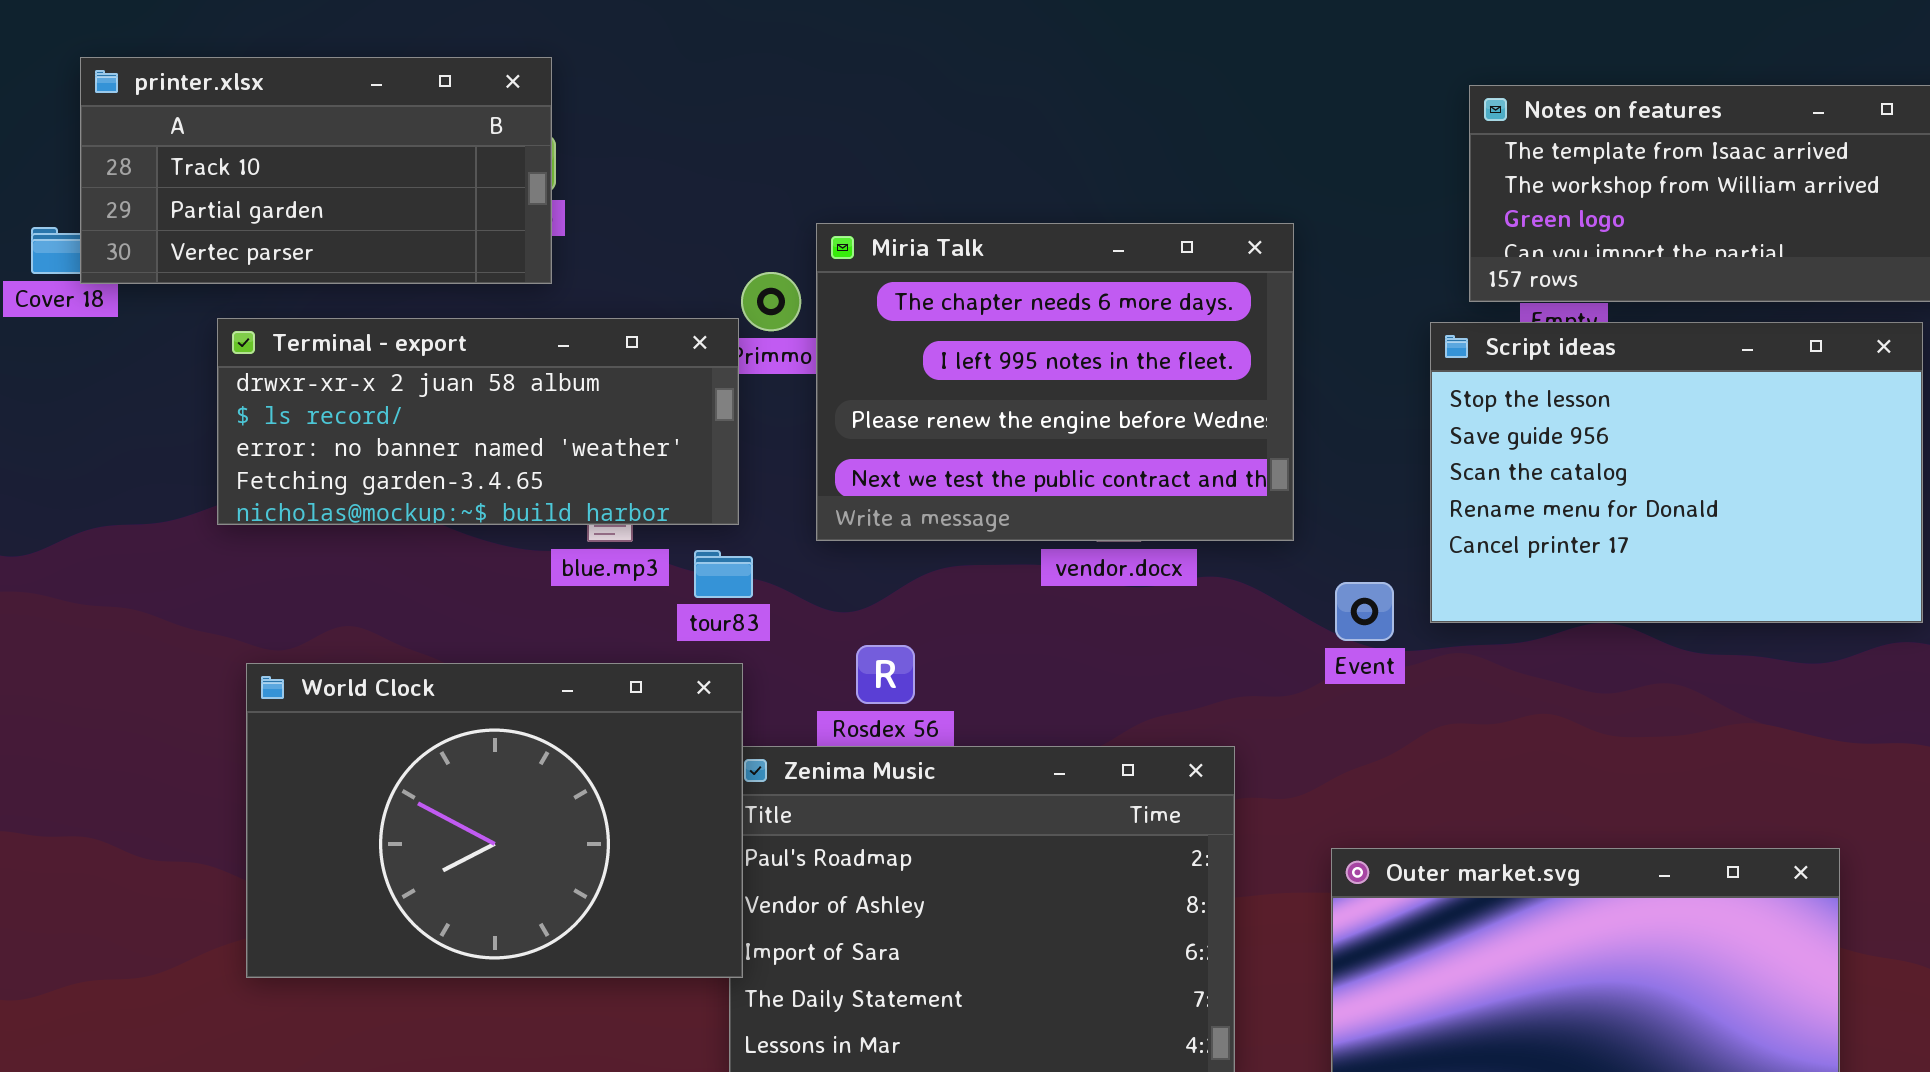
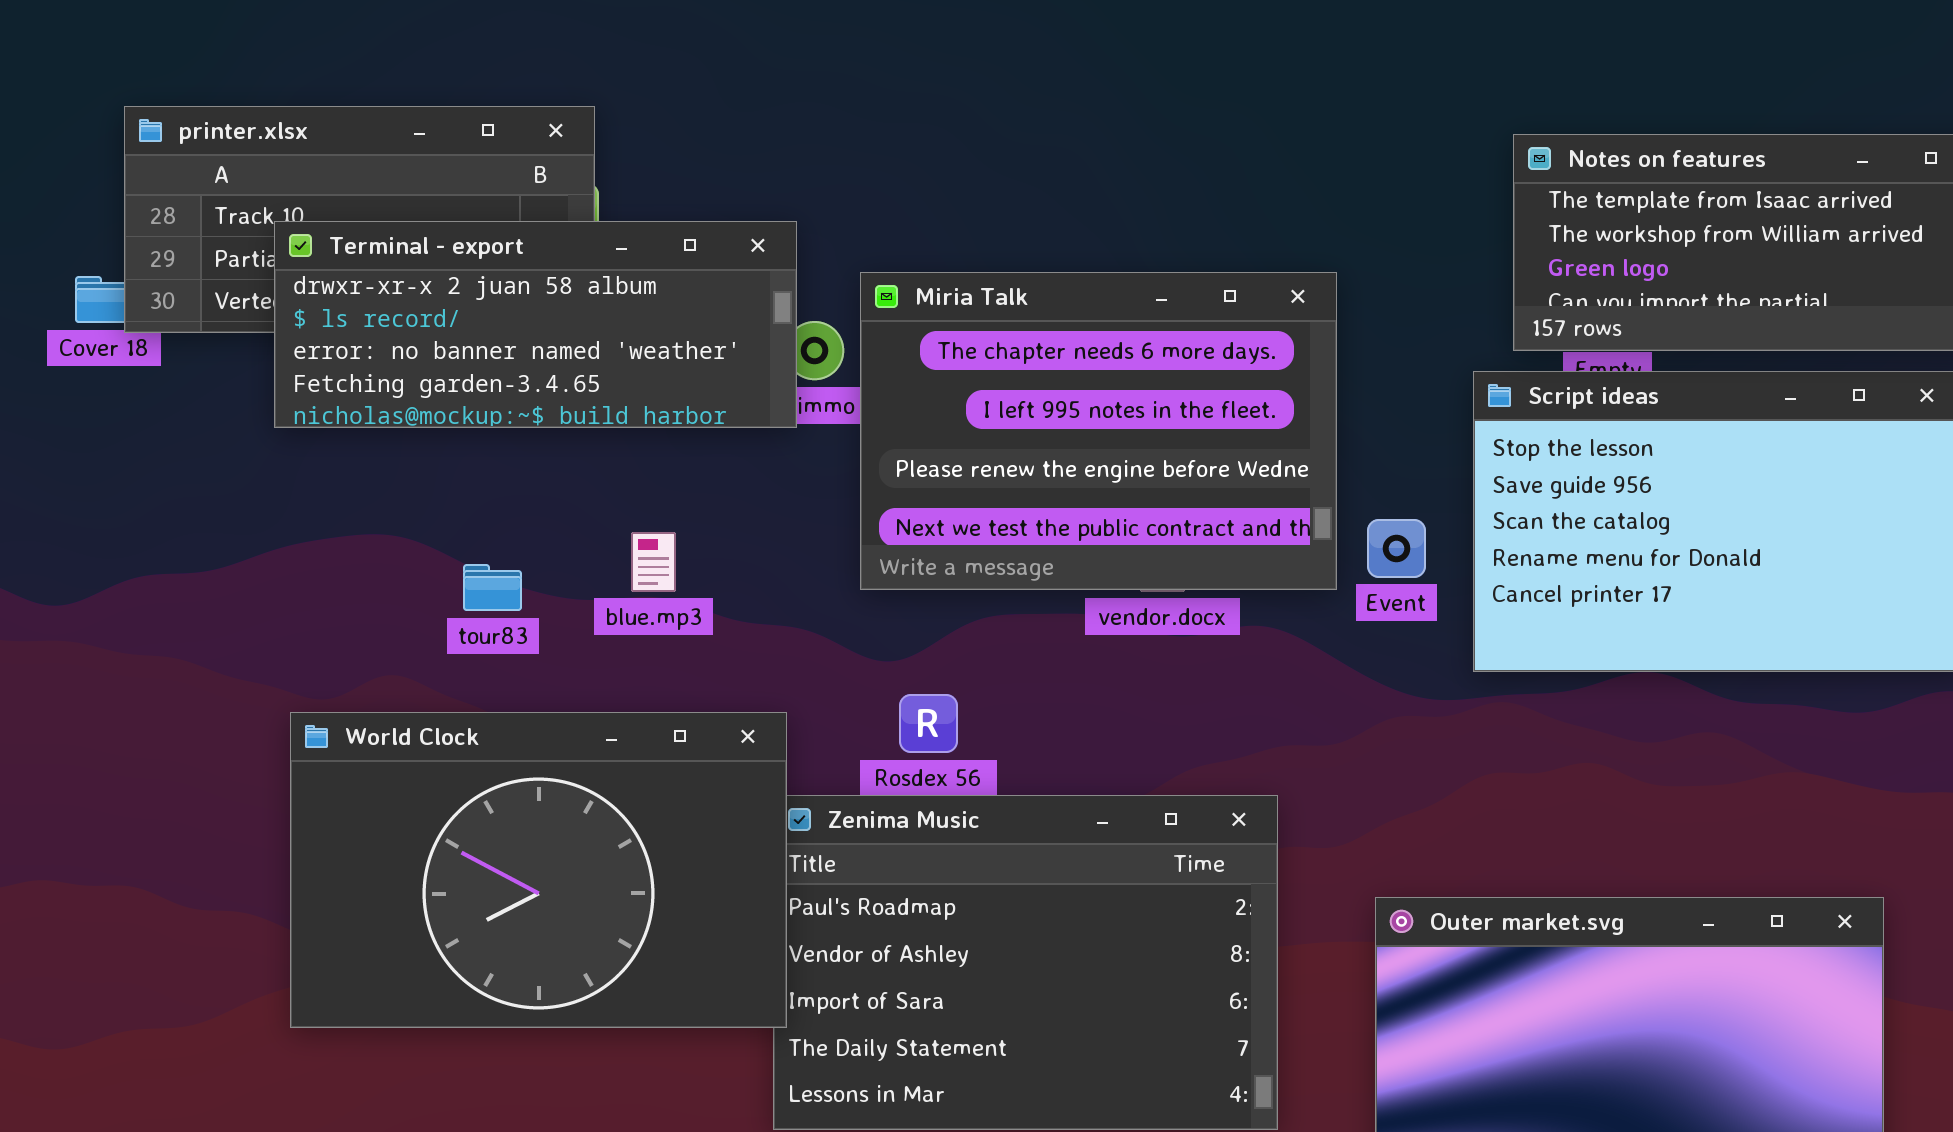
Terminal - export: [217,318,739,525] -> [274,221,797,428], moved
tour83: [694,550,753,598] -> [463,564,522,611], moved
Event: [1335,582,1394,641] -> [1367,519,1426,578], moved

